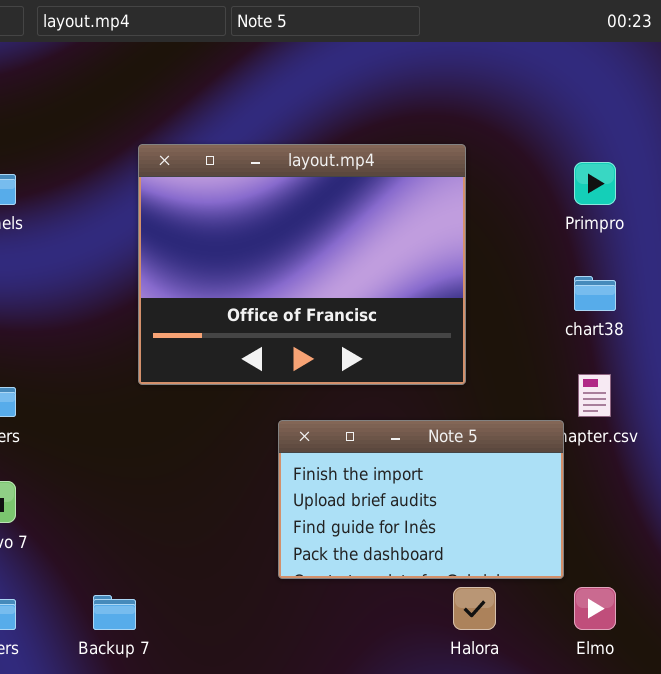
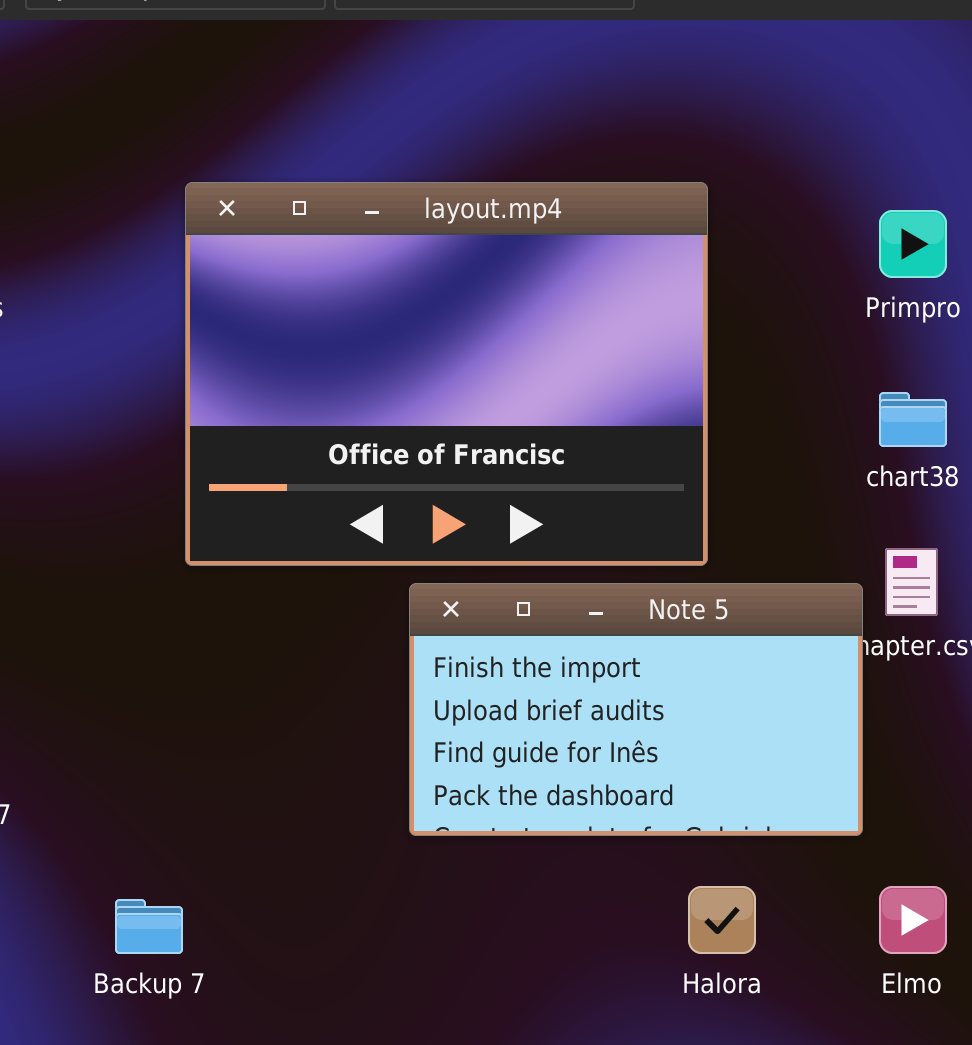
Note 5: [278,420,564,579] -> [409,583,863,836], moved

